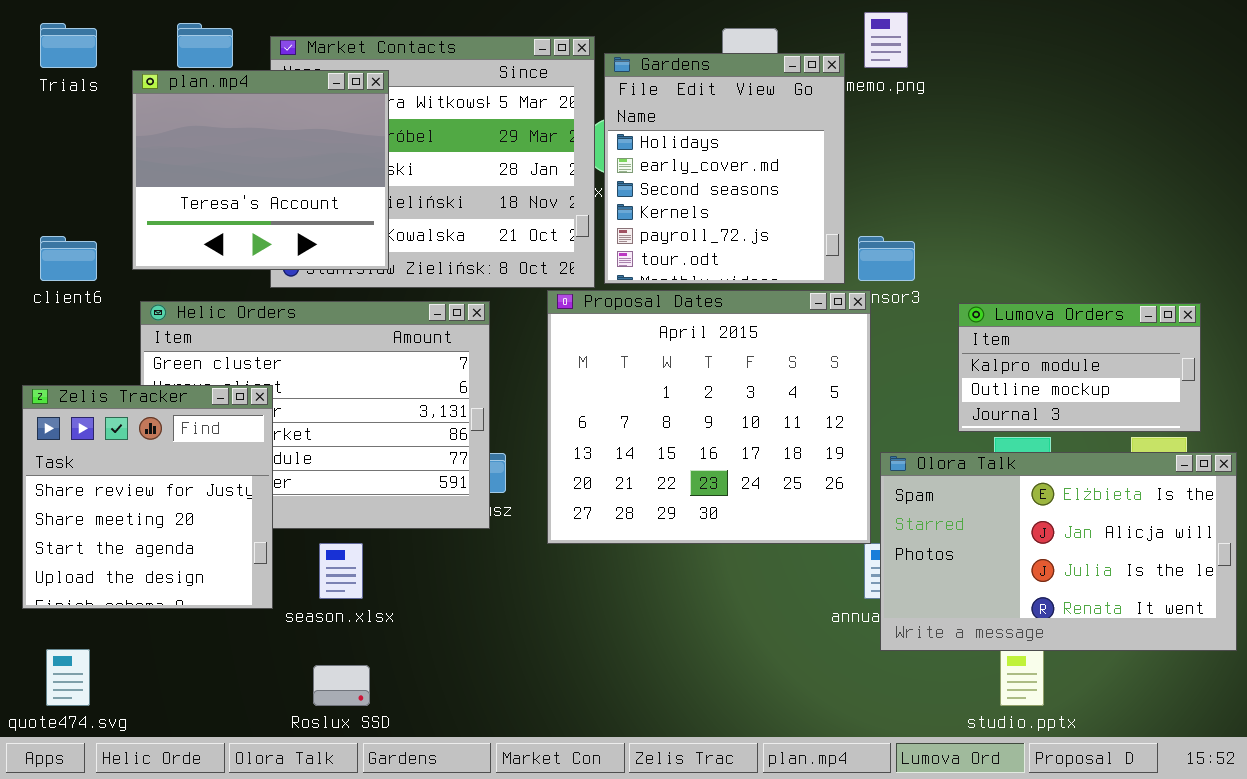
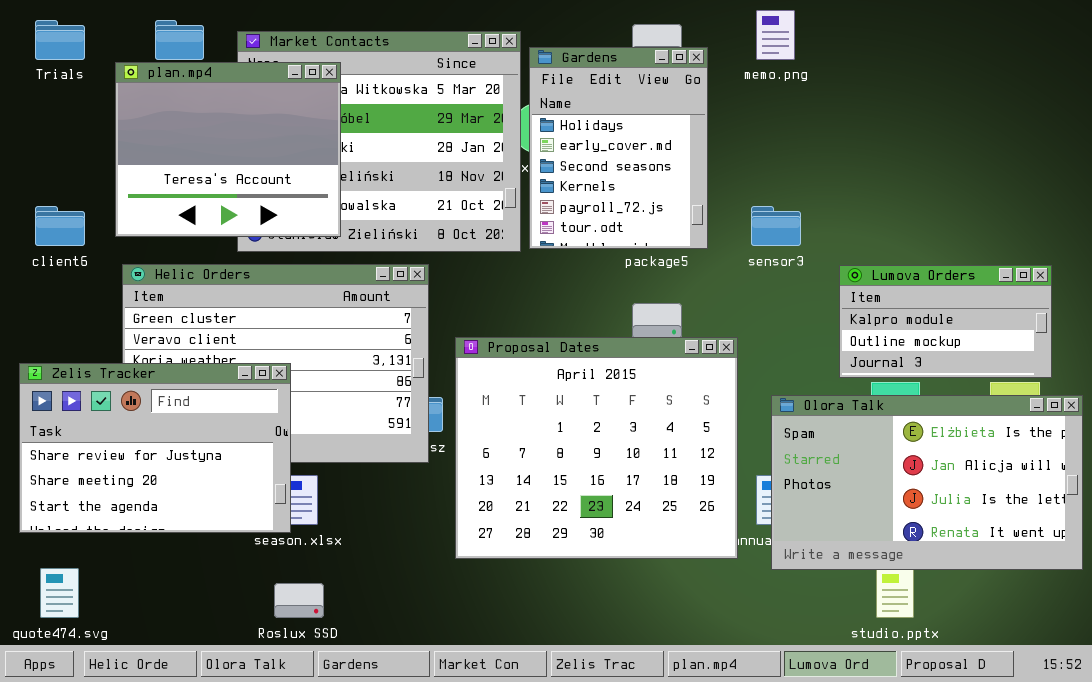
Gardens: [604,53,845,284] -> [529,47,708,249], resized
Proposal Dates: [547,290,871,544] -> [455,337,738,559], moved
Zelis Tracker: [22,385,273,609] -> [19,363,291,533], resized

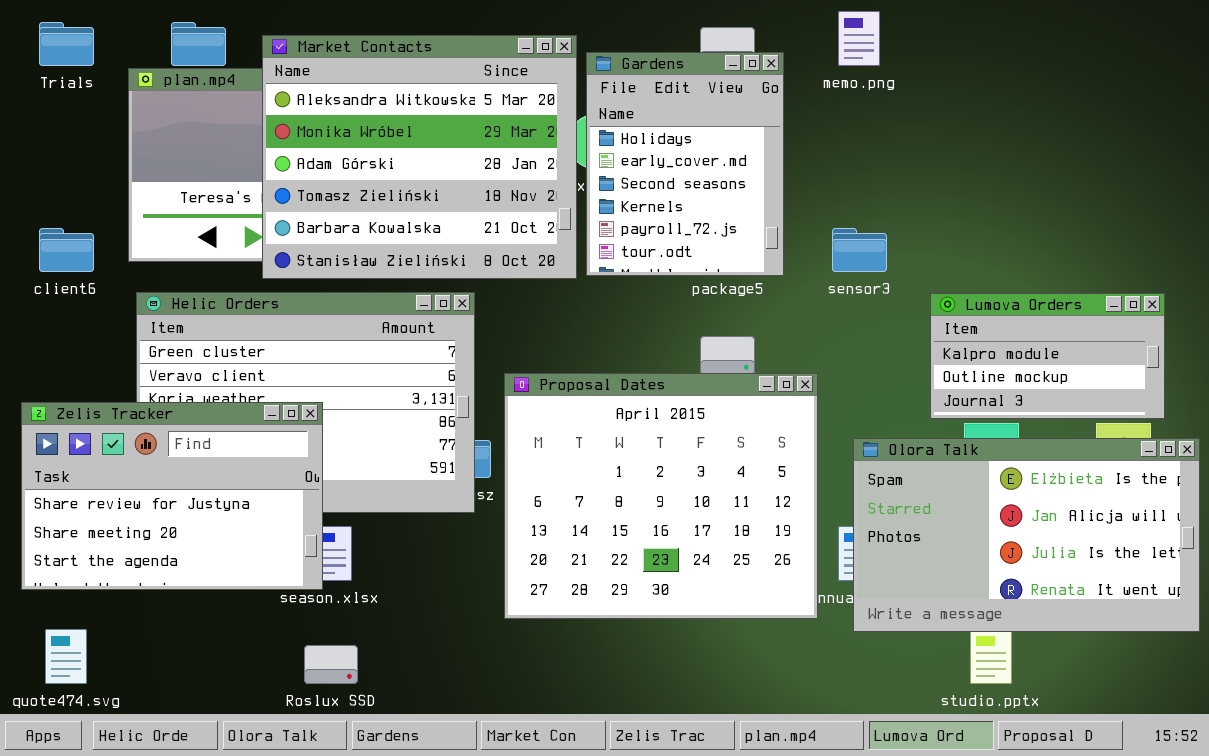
Market Contacts: [237,31,521,252] -> [262,35,577,279], raised

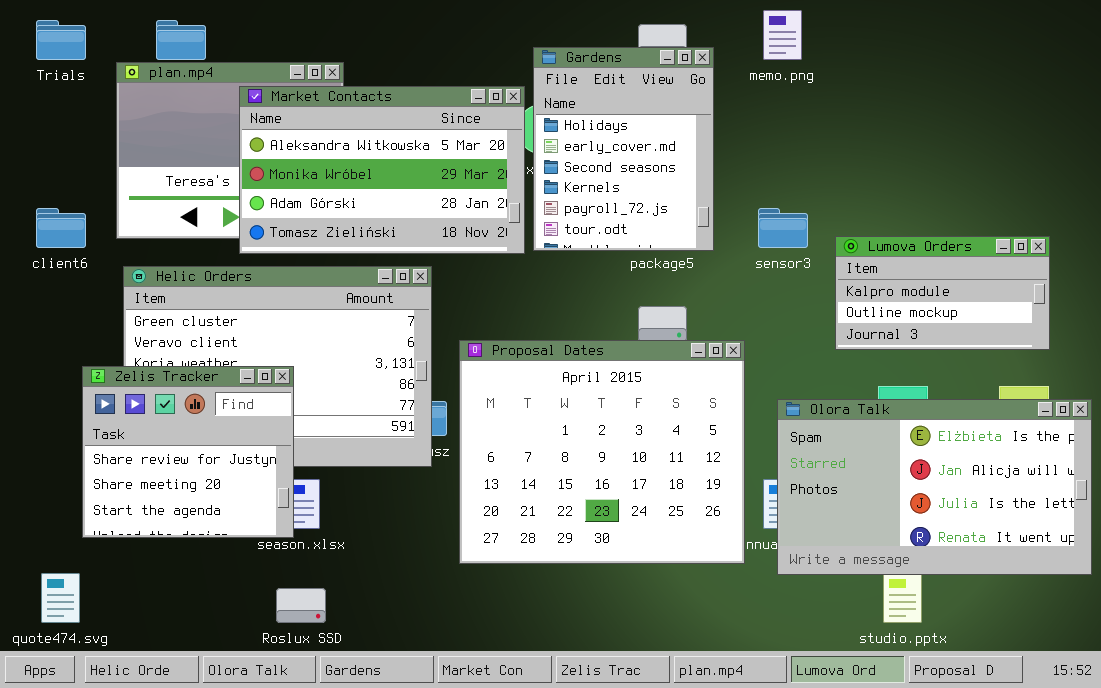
Market Contacts: [262,35,577,279] -> [239,86,525,254], resized
Lumova Orders: [930,293,1165,419] -> [835,236,1050,350], moved
Zelis Tracker: [21,402,323,590] -> [82,366,294,538], resized

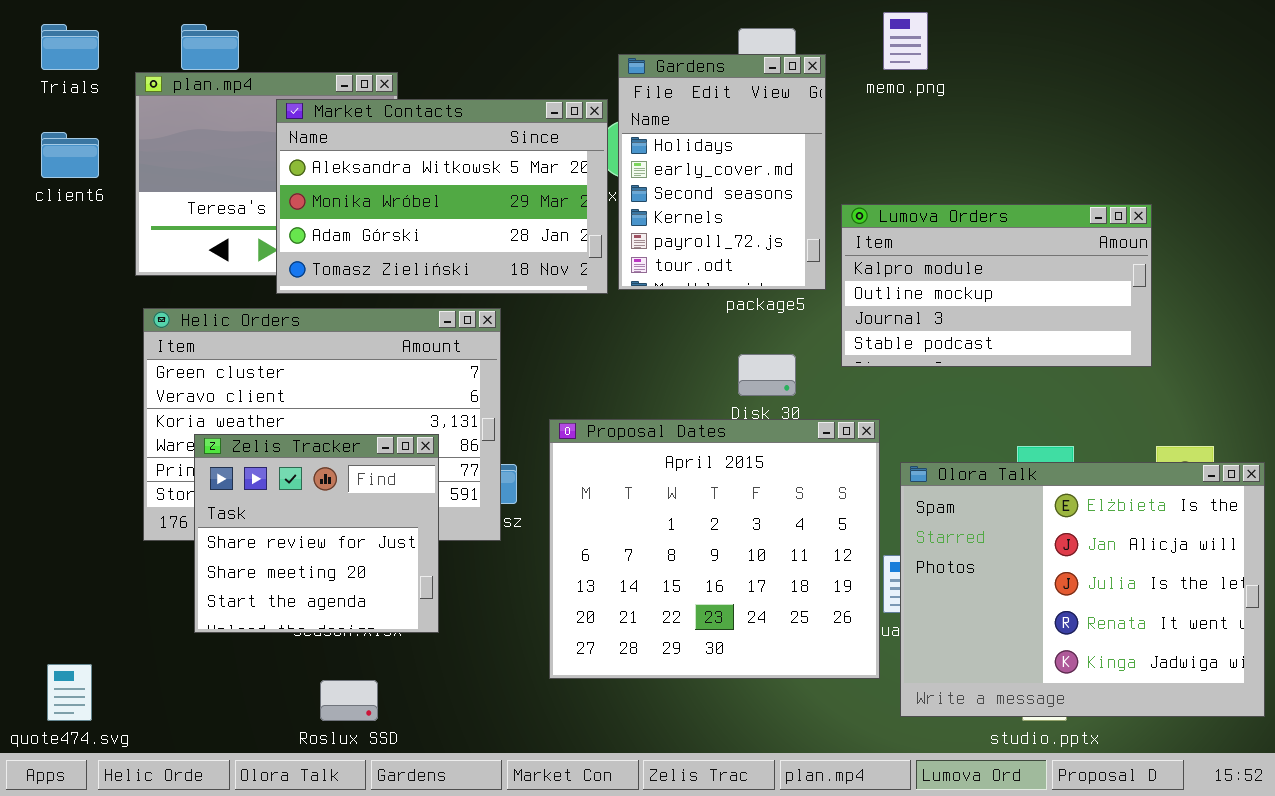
client6: [36,208,86,248] -> [41,132,99,178], moved
Lumova Orders: [835,236,1050,350] -> [841,204,1152,367], moved, resized
Proposal Dates: [459,340,745,564] -> [549,419,880,679], moved
Zelis Tracker: [82,366,294,538] -> [194,434,439,633], moved
Olora Talk: [777,399,1092,575] -> [900,462,1265,717], resized

